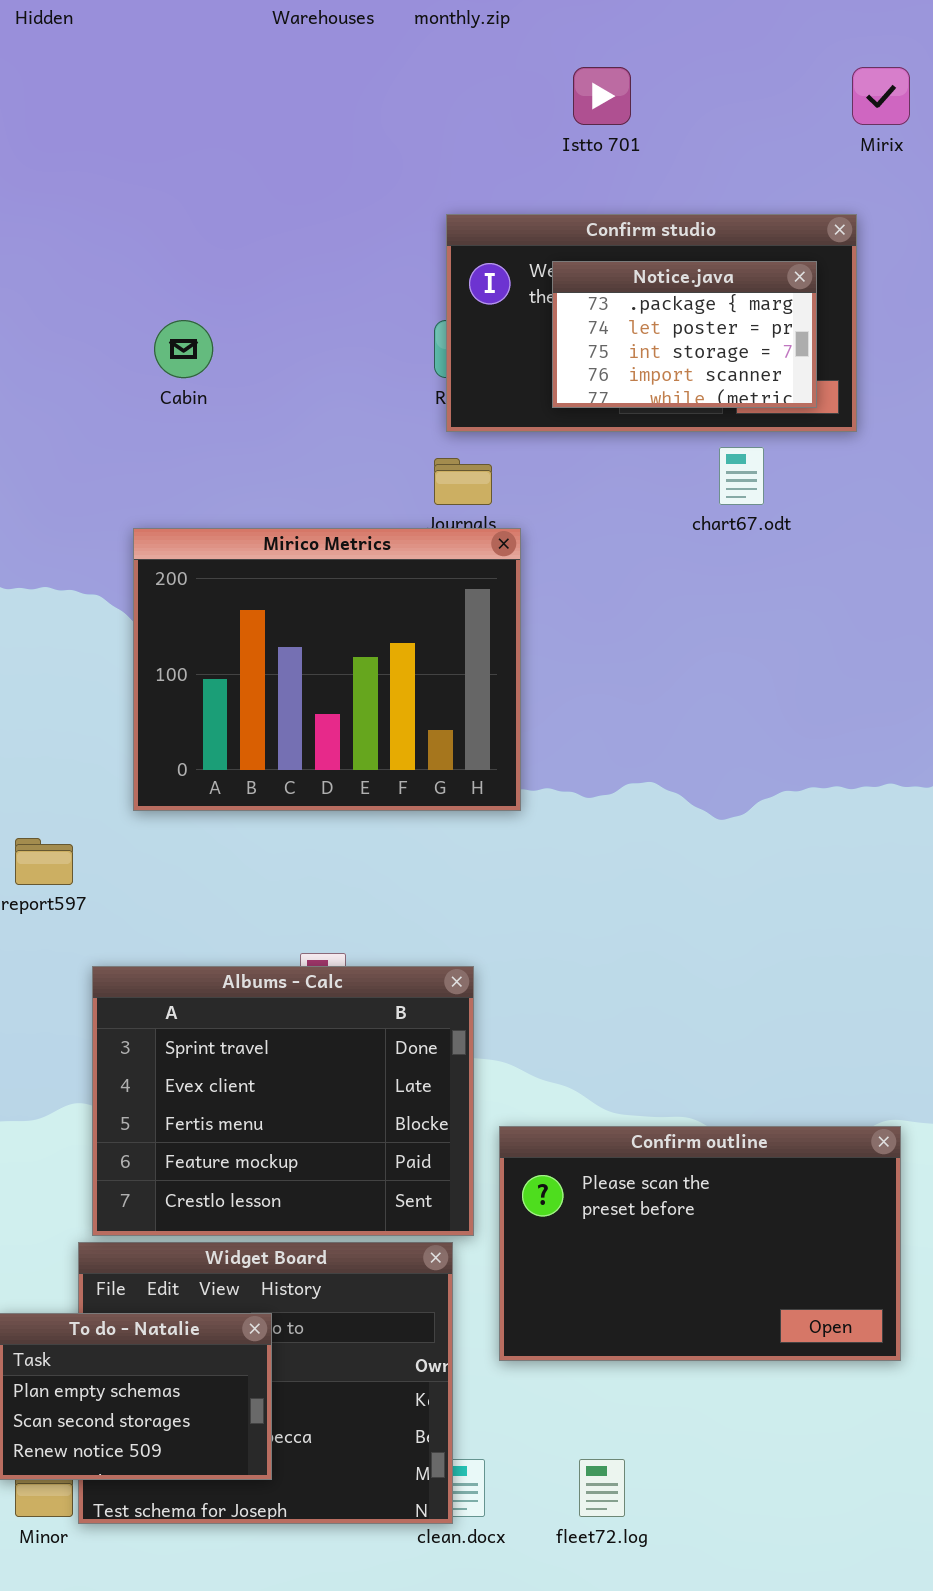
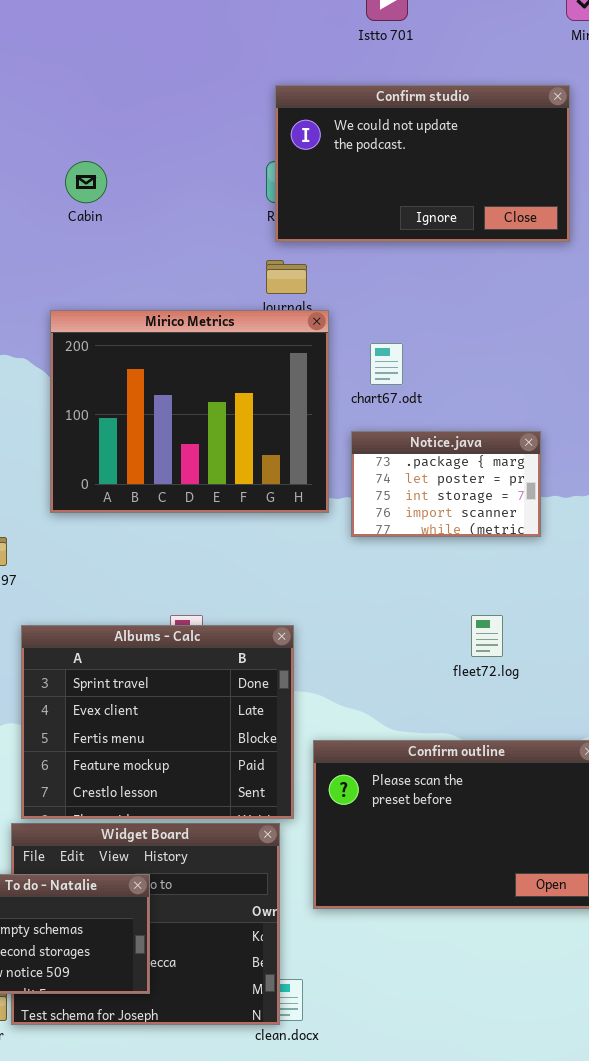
Notice.java: [552,261,817,408] -> [351,431,541,537], moved
chart67.odt: [719,447,764,505] -> [370,343,403,385], moved
fleet72.log: [579,1459,625,1517] -> [471,615,503,657], moved

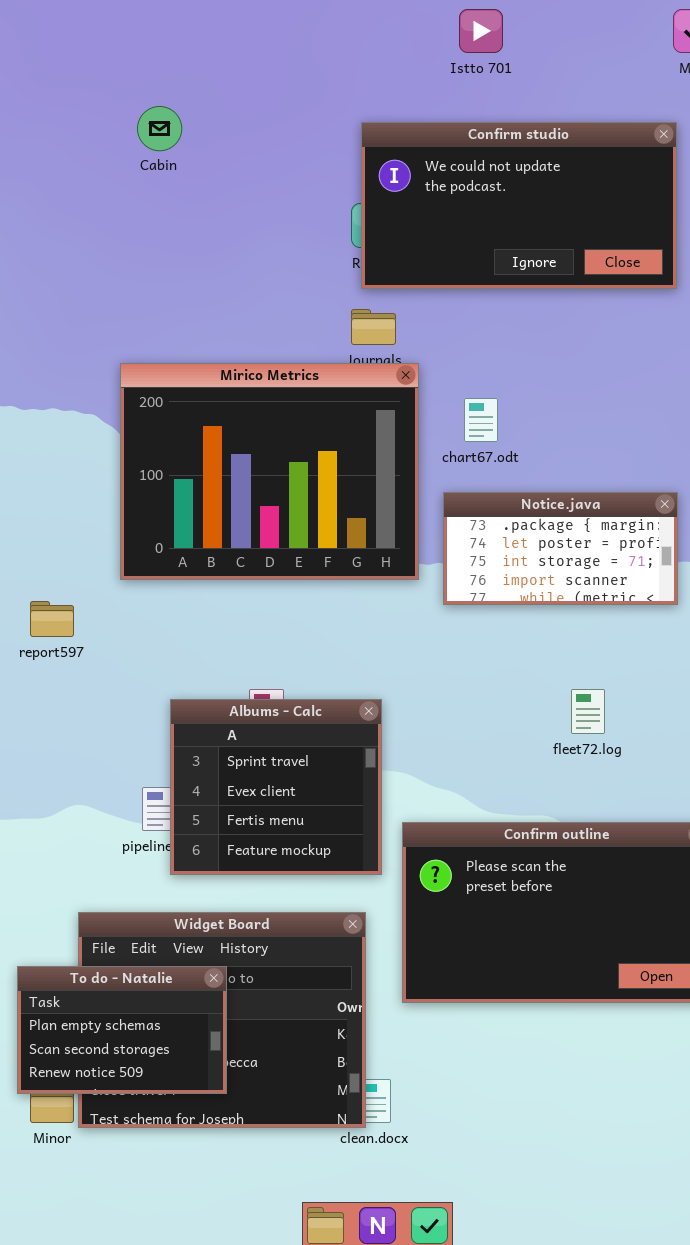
Cabin: [65,161,107,203] -> [137,106,182,151], moved
Notice.java: [351,431,541,537] -> [443,492,678,605], resized
Albums - Calc: [21,625,294,819] -> [170,699,382,875], resized

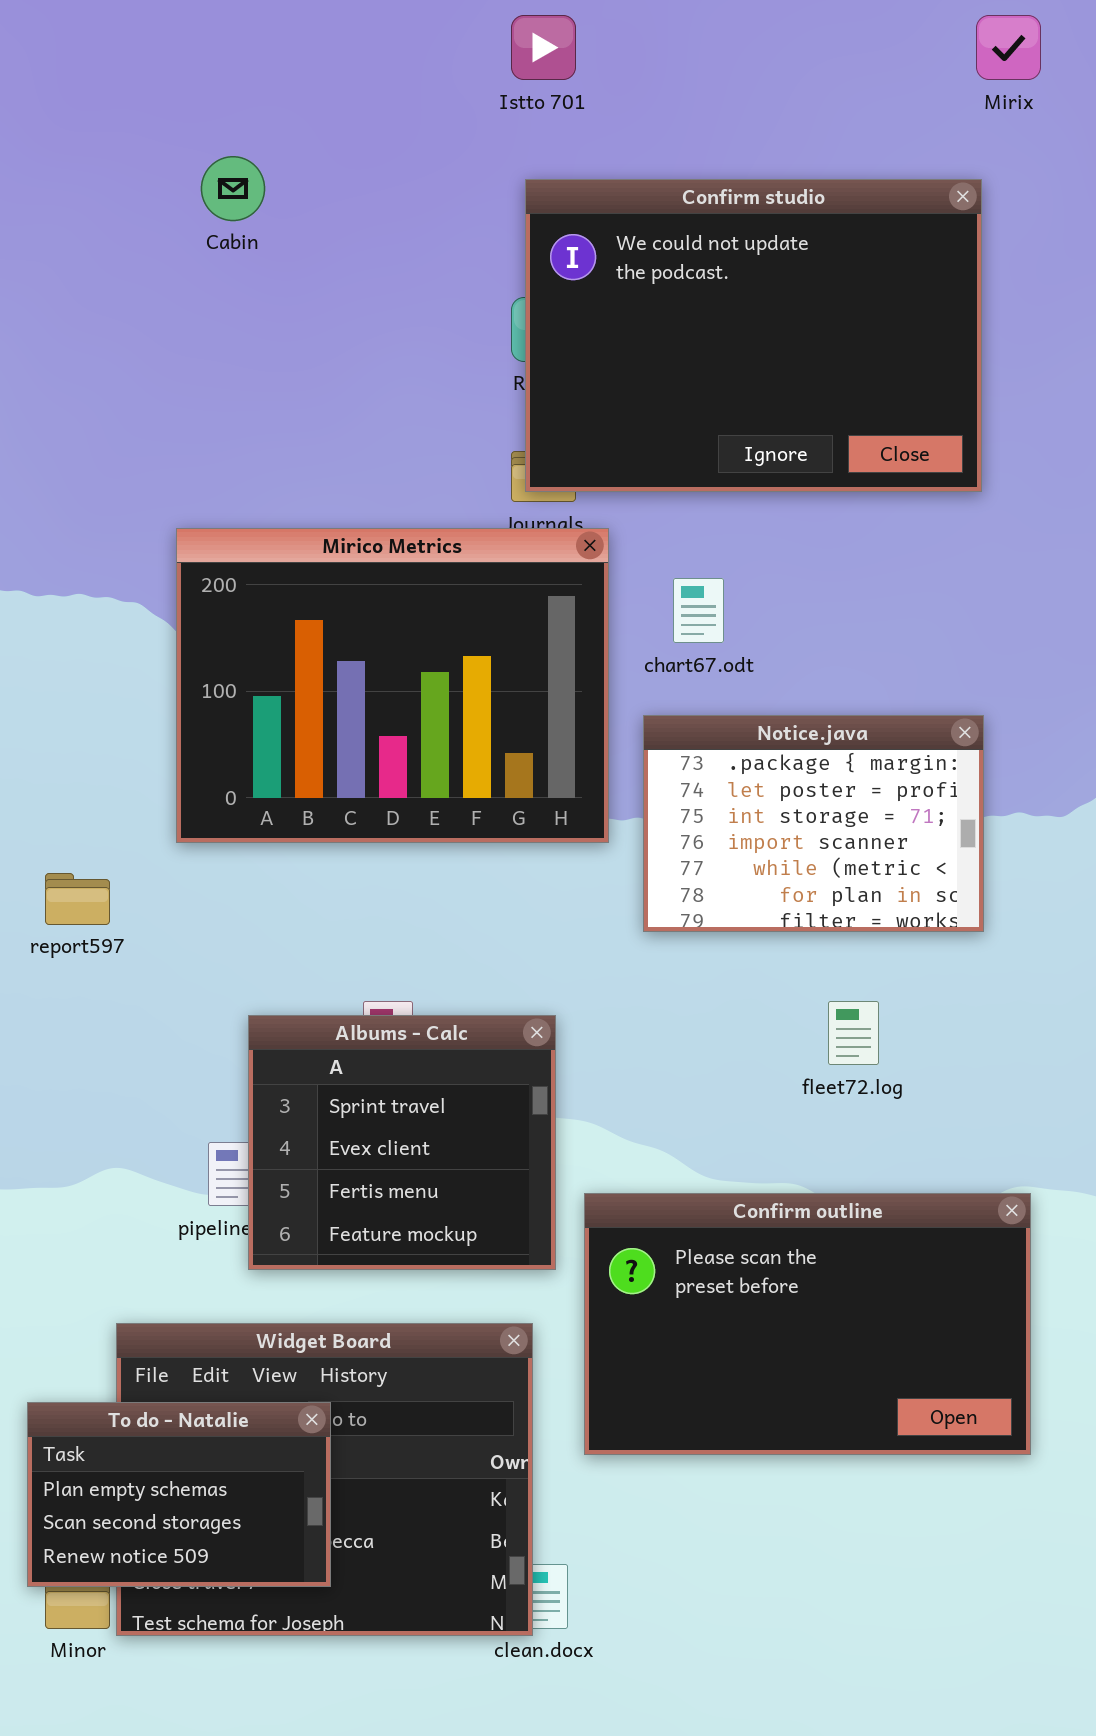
Istto 701: [459,9,503,53] -> [511,15,576,80], moved
Confirm studio: [361,122,677,289] -> [525,179,982,492], resized
Notice.java: [443,492,678,605] -> [643,715,984,932], resized

